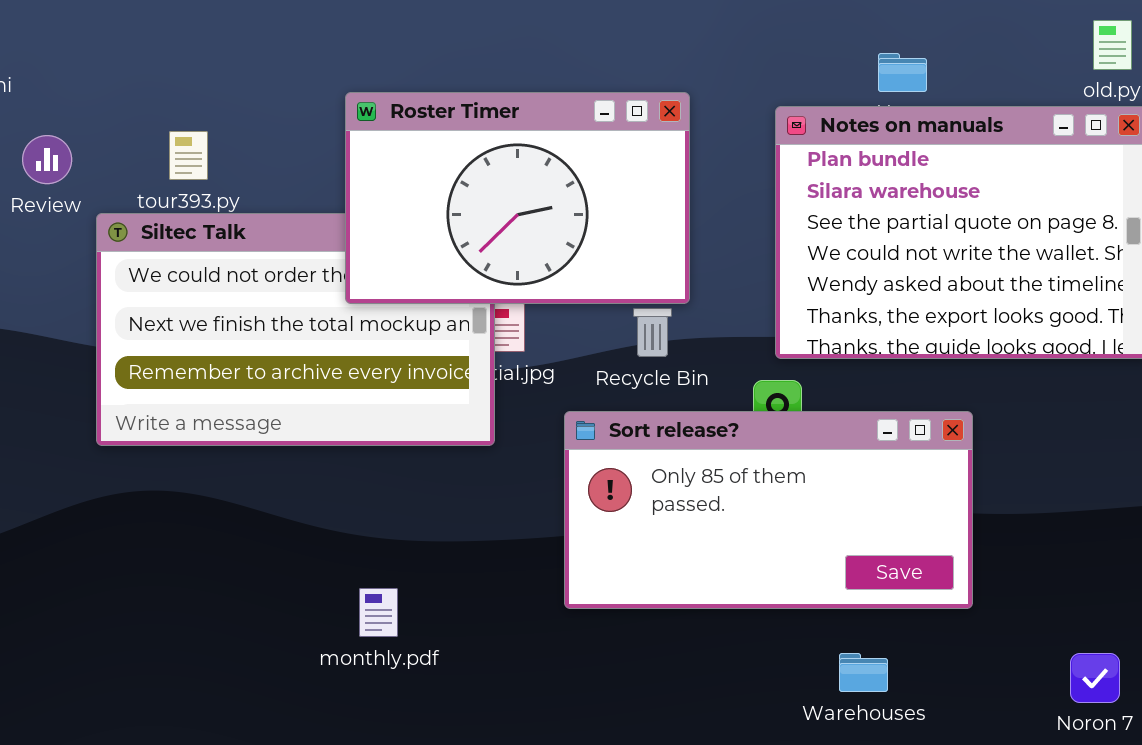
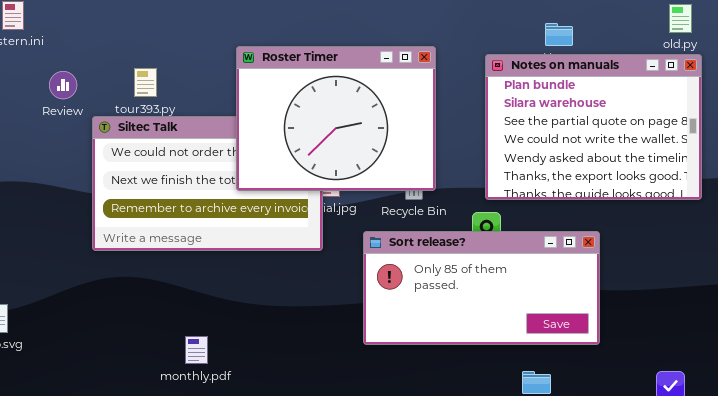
Roster Timer: [345,92,690,304] -> [236,46,436,191], resized
monthly.pdf: [359,588,398,637] -> [185,336,208,364], moved

